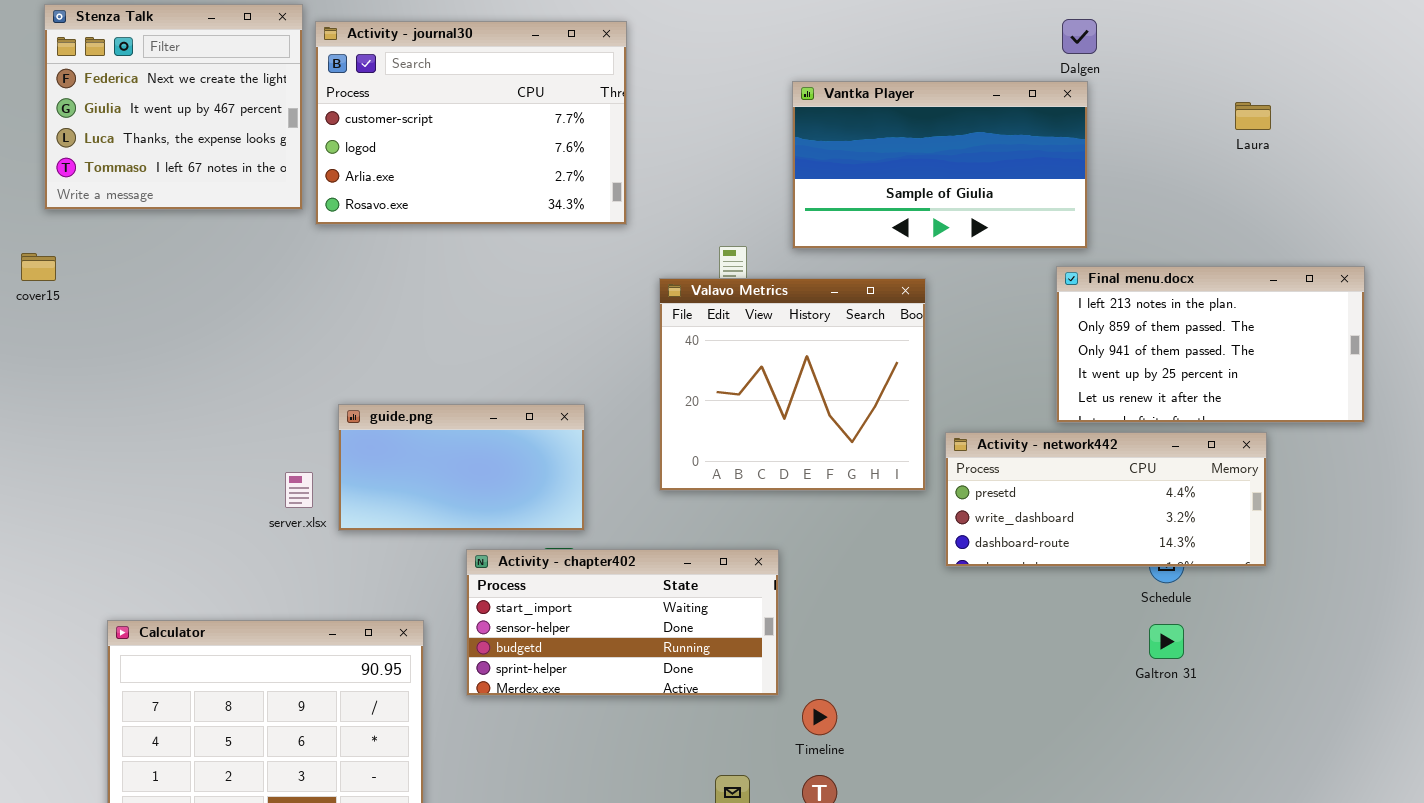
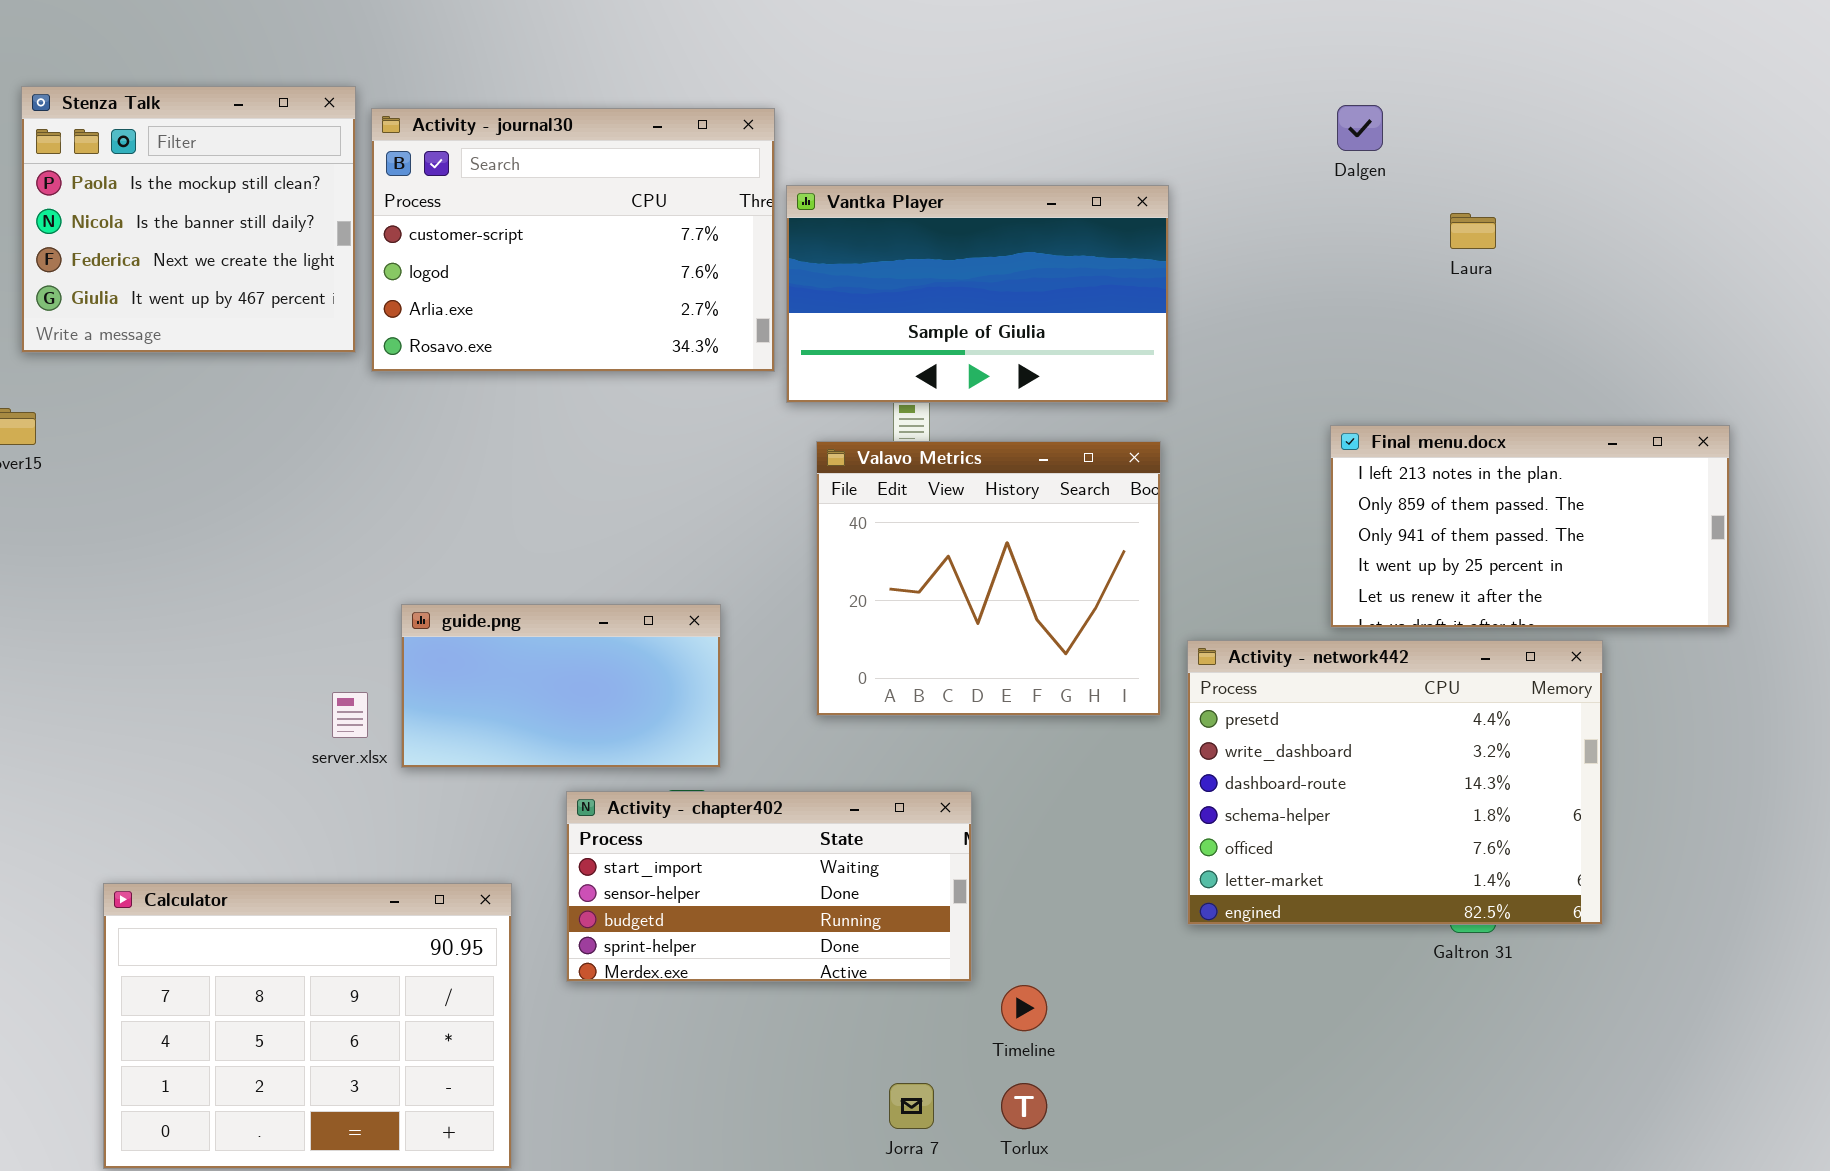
Stenza Talk: [44,4,303,210] -> [21,86,356,353], scrolled up 2 rows
Vantka Player: [792,81,1088,249] -> [786,185,1169,403], moved
Laura: [1235,102,1271,130] -> [1450,213,1496,249], moved
Activity - network442: [945,432,1267,567] -> [1187,640,1603,925], resized

